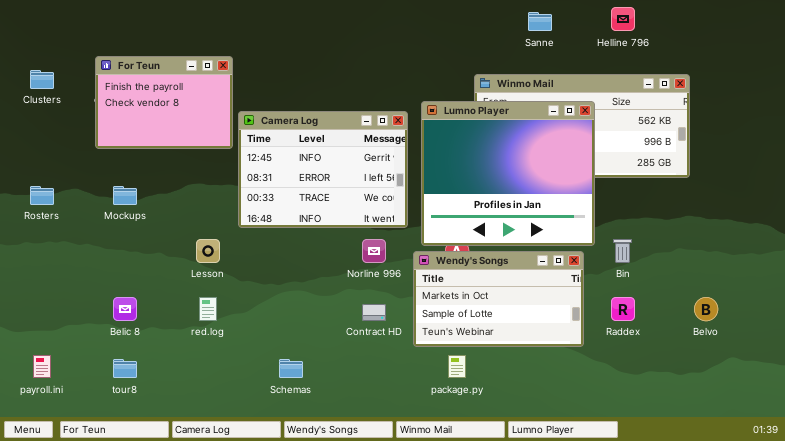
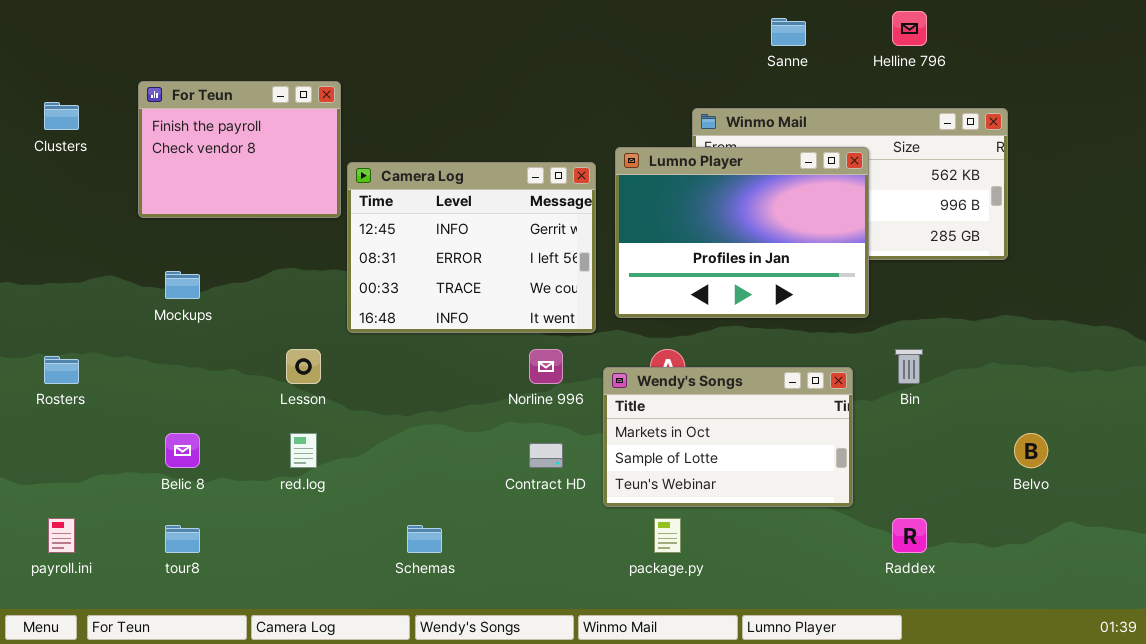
Lumno Player: [421,101,595,246] -> [615,147,869,318], resized
Rosters: [30,186,54,205] -> [44,356,79,384], moved
Raddex: [611,297,635,321] -> [892,518,927,553], moved

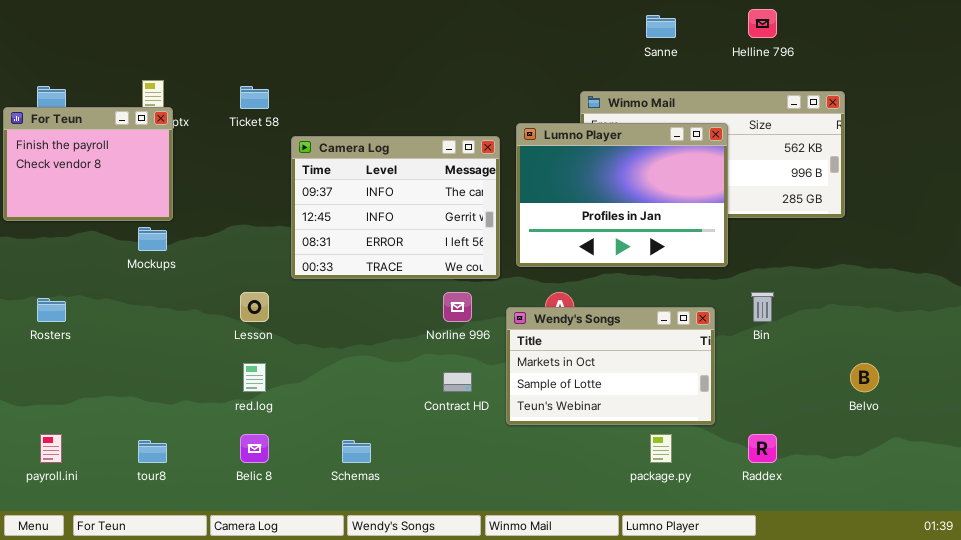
For Teun: [138,81,341,218] -> [3,107,173,221], moved
Camera Log: [347,162,596,333] -> [291,136,500,279], scrolled up 1 row
Belic 8: [165,433,200,468] -> [240,434,269,463], moved
package.py: [654,518,681,553] -> [650,434,672,463], moved

